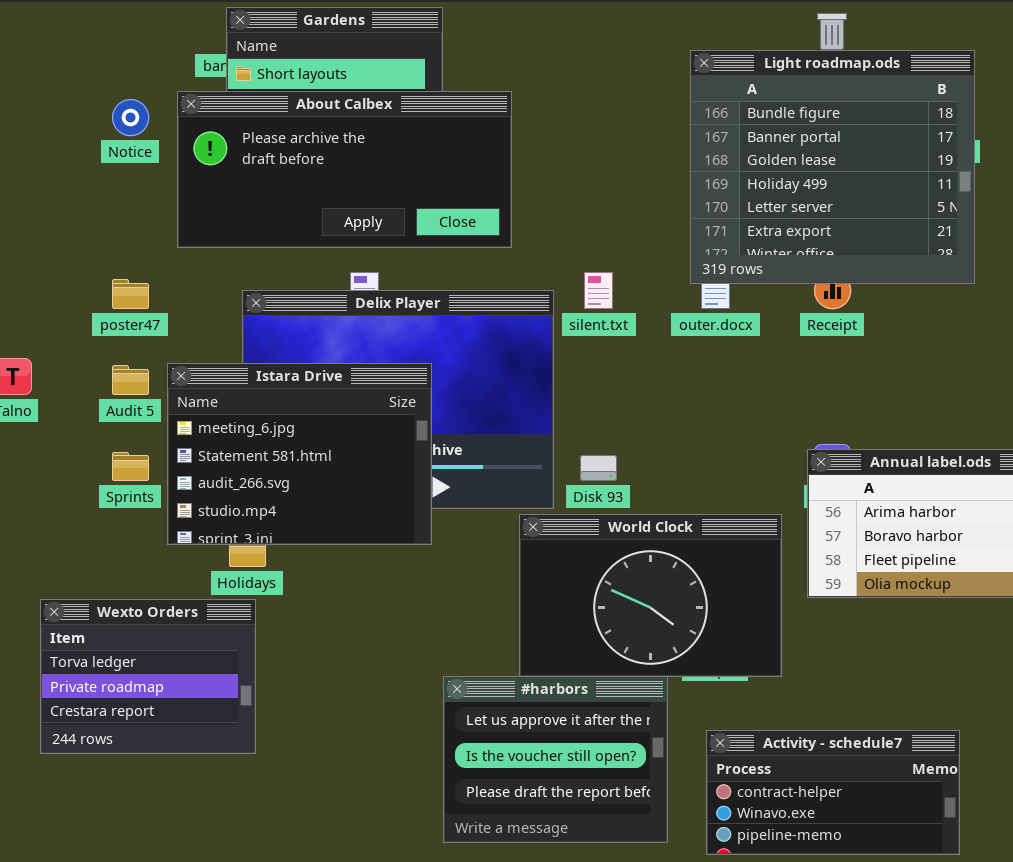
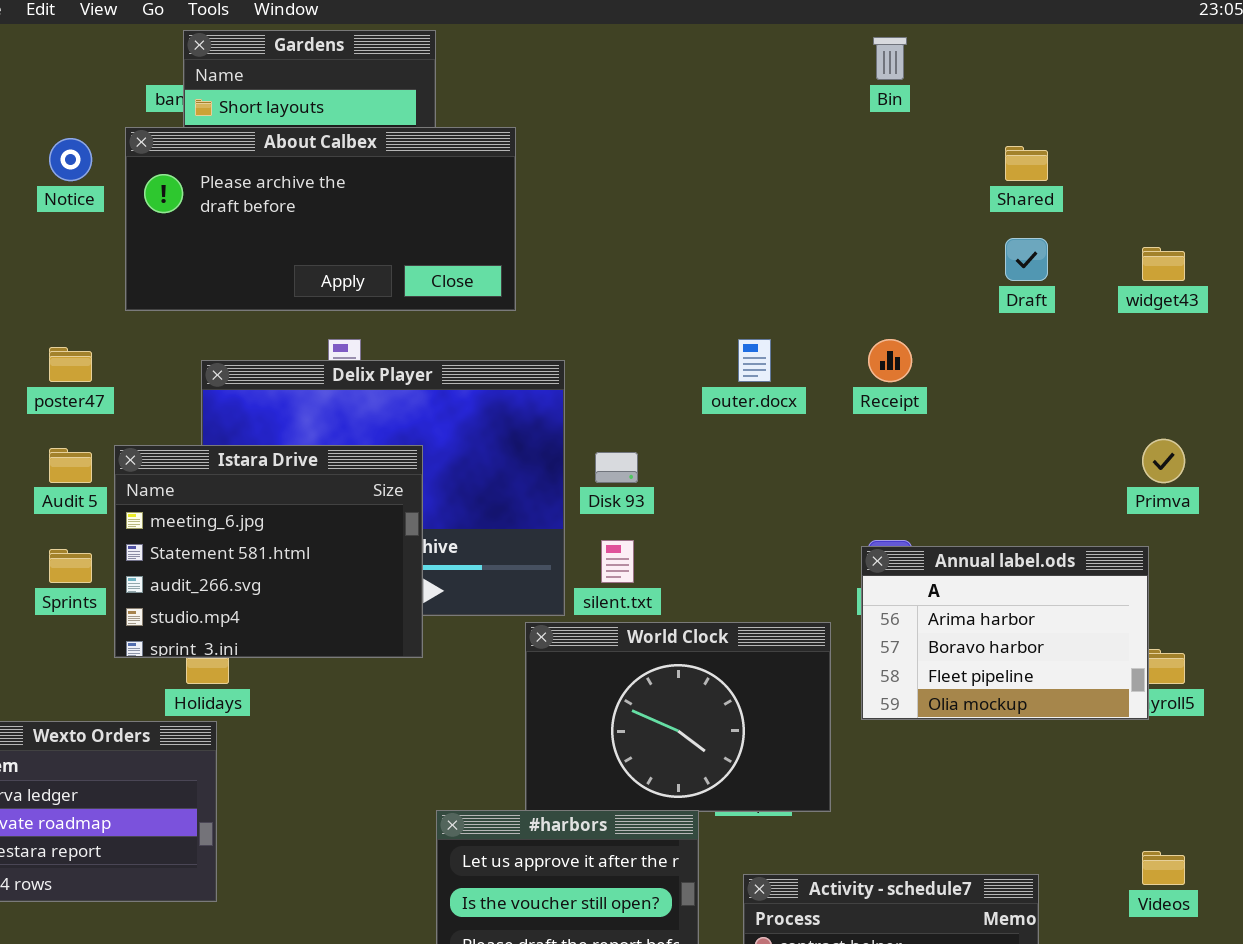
Light roadmap.ods: [690,50,975,284] -> none, closed
silent.txt: [584,272,613,309] -> [601,540,634,583], moved
Disk 93: [580,455,617,481] -> [595,452,638,483], moved

